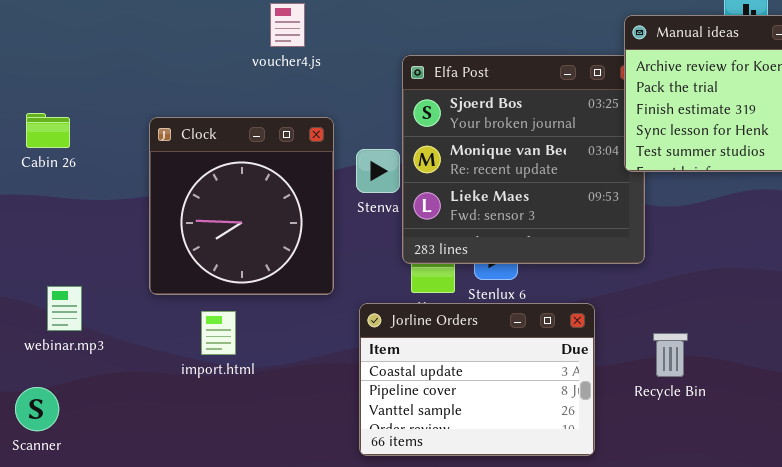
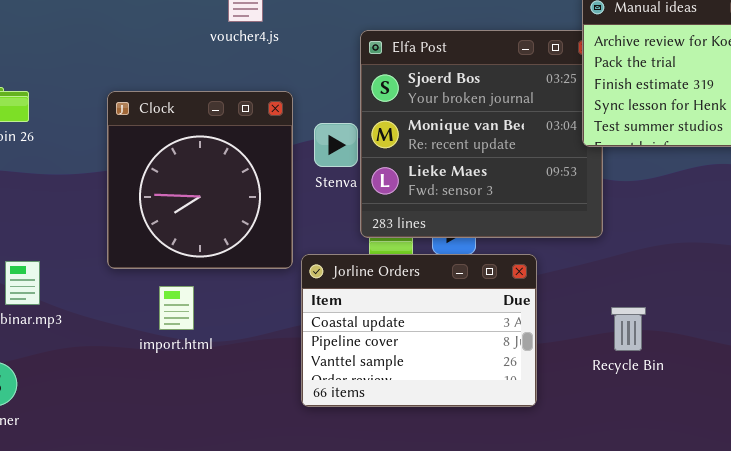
Jorline Orders: [359,303,595,456] -> [301,254,537,407], moved

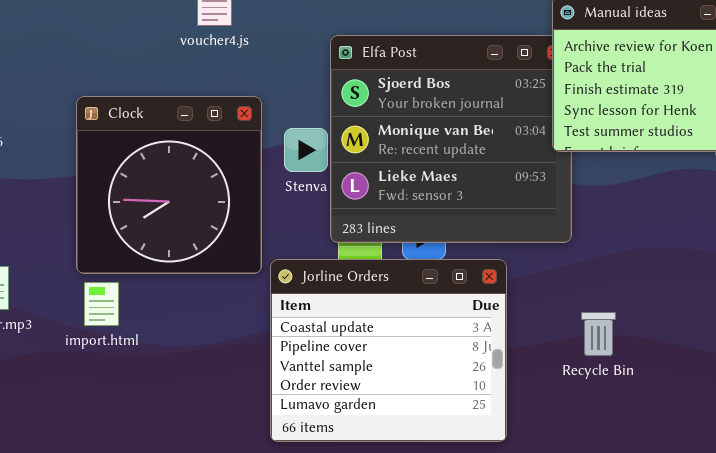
Jorline Orders: [301,254,537,407] -> [270,259,507,442], resized
import.html: [159,286,194,330] -> [84,282,119,326], moved

